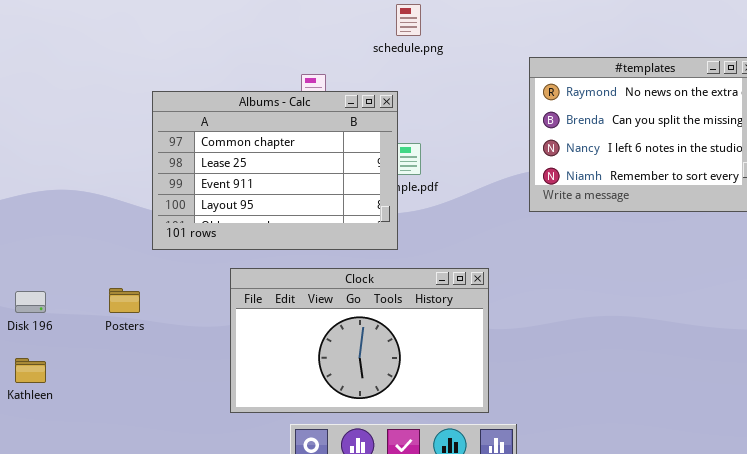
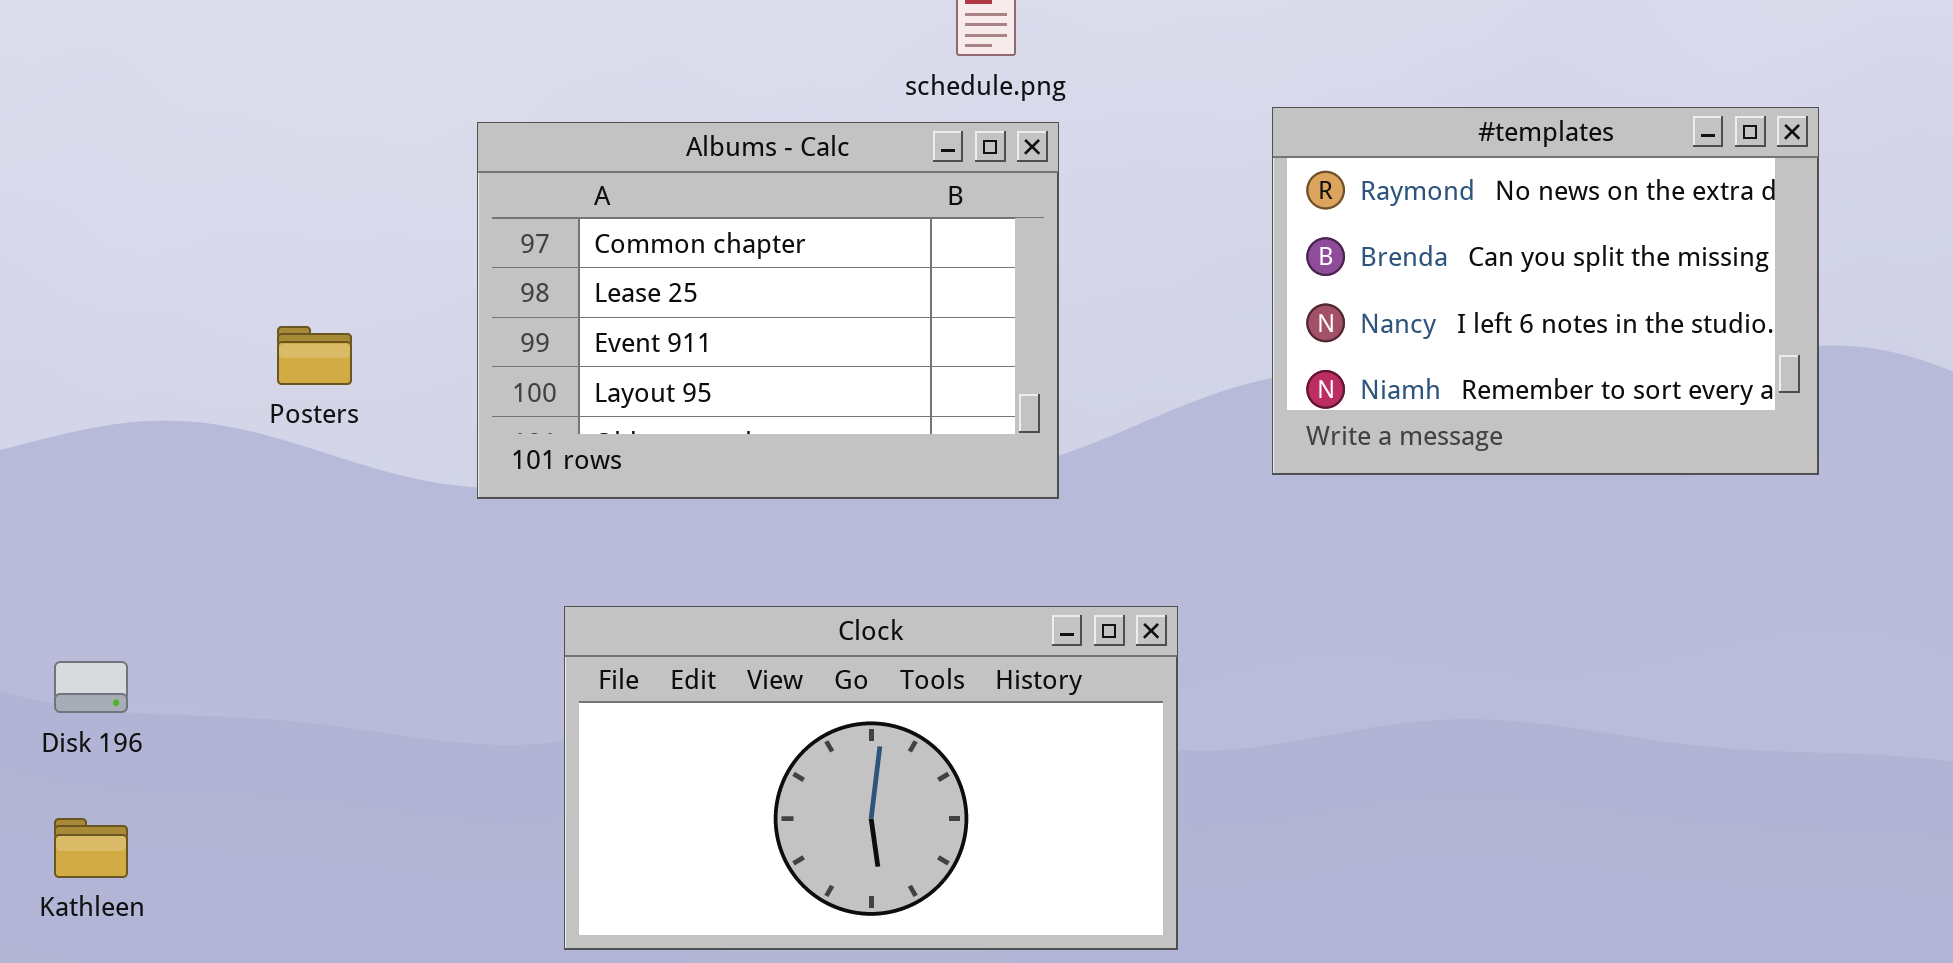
Albums - Calc: [152,91,398,250] -> [477,122,1059,499], moved
Posters: [109,288,140,313] -> [277,326,352,385], moved

